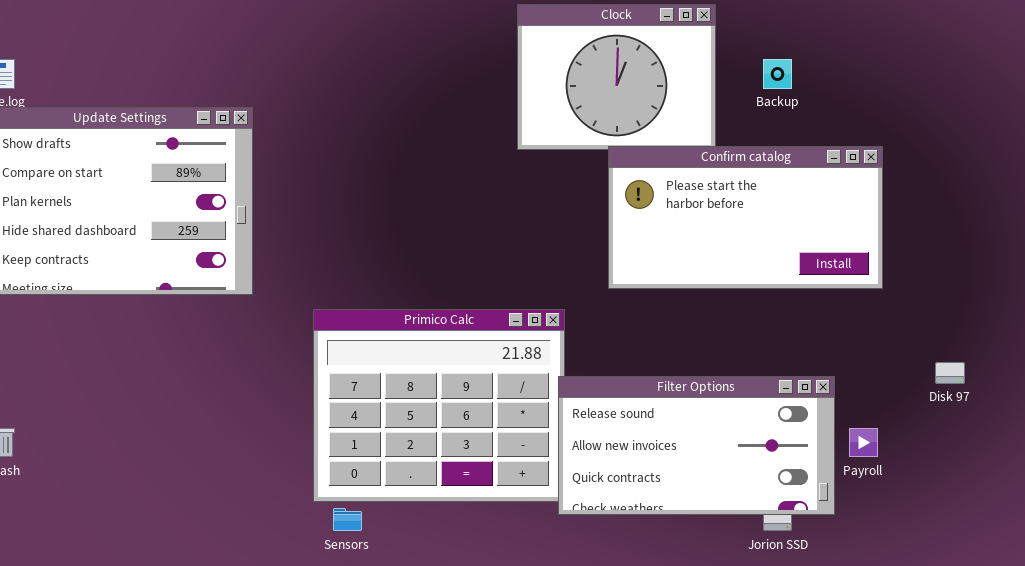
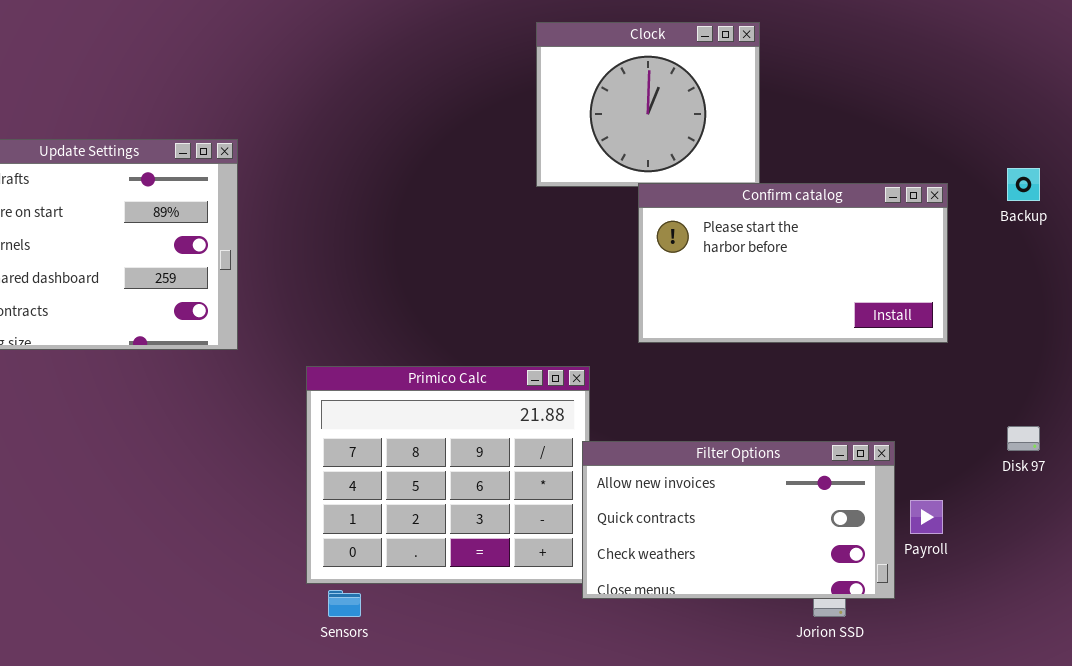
Backup: [763,59,792,89] -> [1007,168,1040,201], moved
Filter Options: [558,376,835,515] -> [582,441,895,599], scrolled down 1 row

